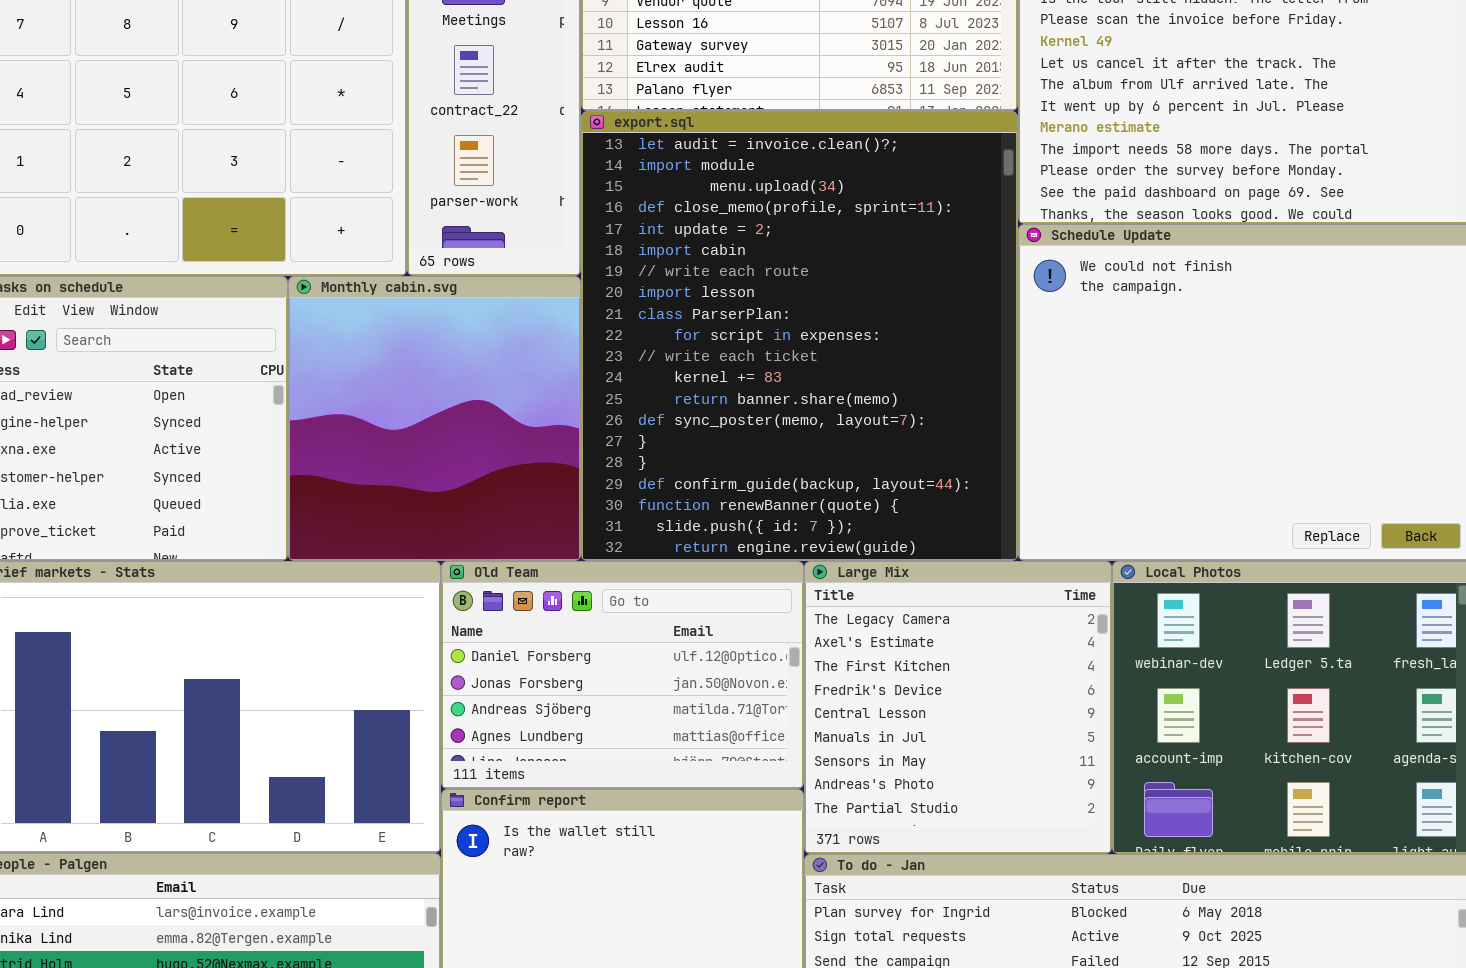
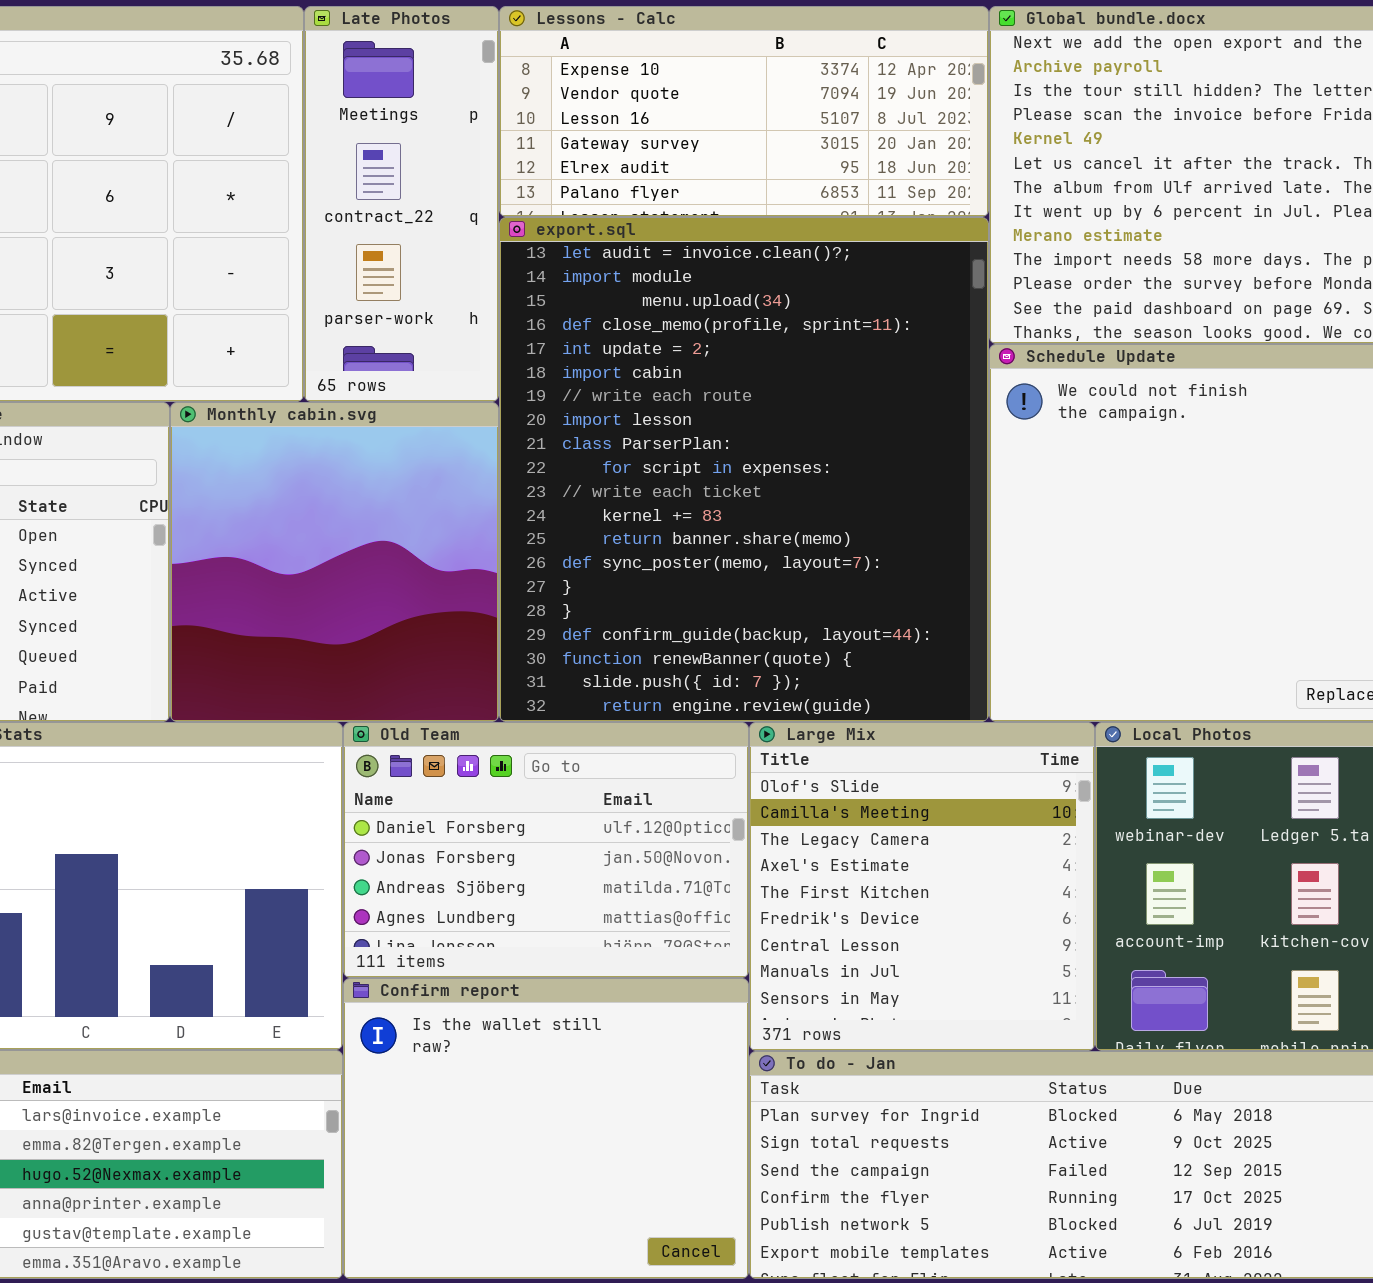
Large Mix: [804,561,1112,854] -> [749,722,1095,1051], scrolled up 2 rows

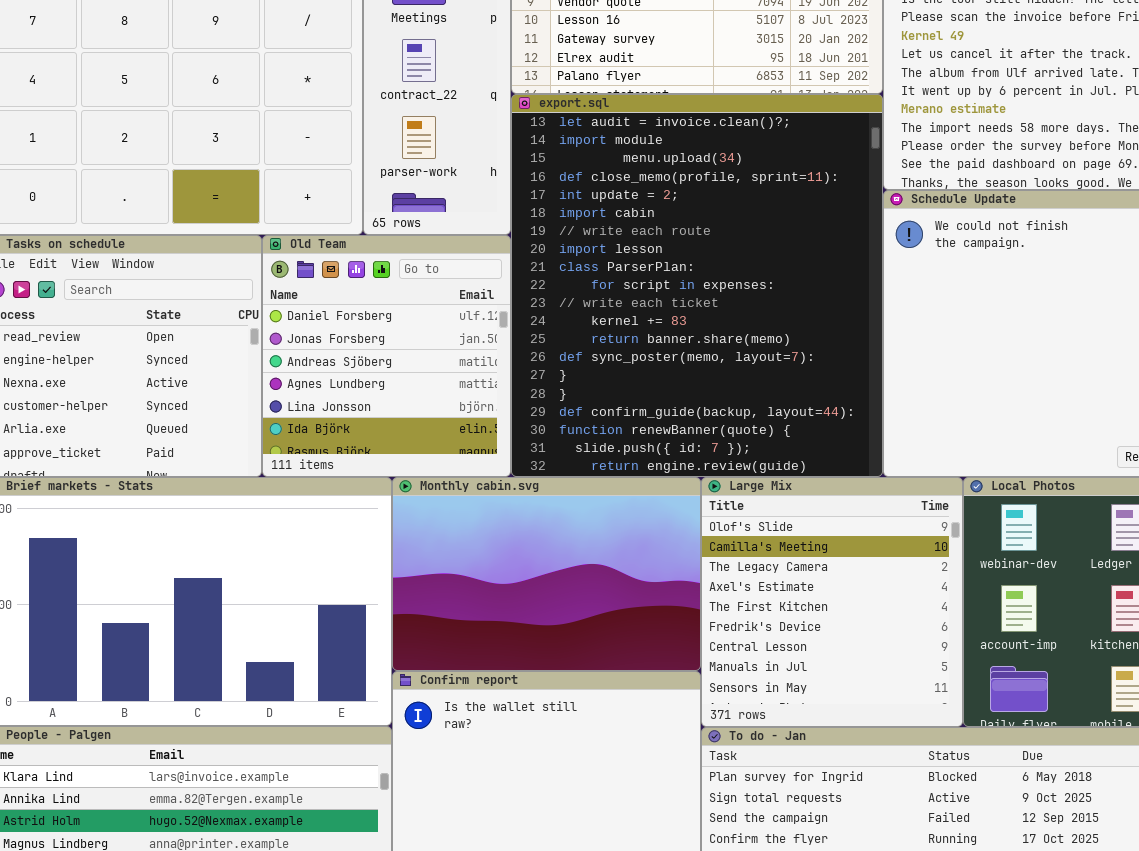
Monthly cabin.svg: [170,402,499,722] -> [392,477,701,671], moved, resized
Old Team: [343,722,749,978] -> [262,235,511,477], moved, resized

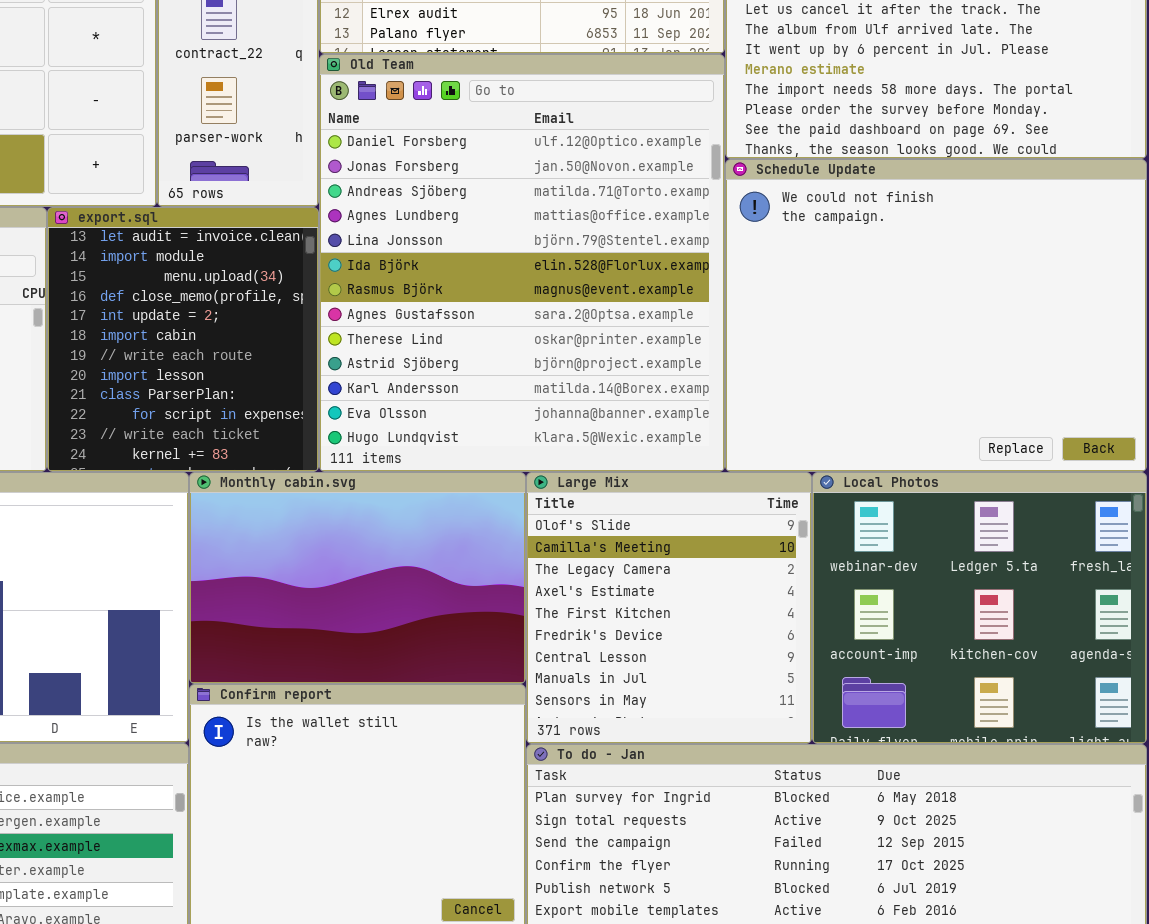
export.sql: [511,94,883,477] -> [47,207,319,472], moved, resized
Old Team: [262,235,511,477] -> [319,54,725,472], moved, resized

